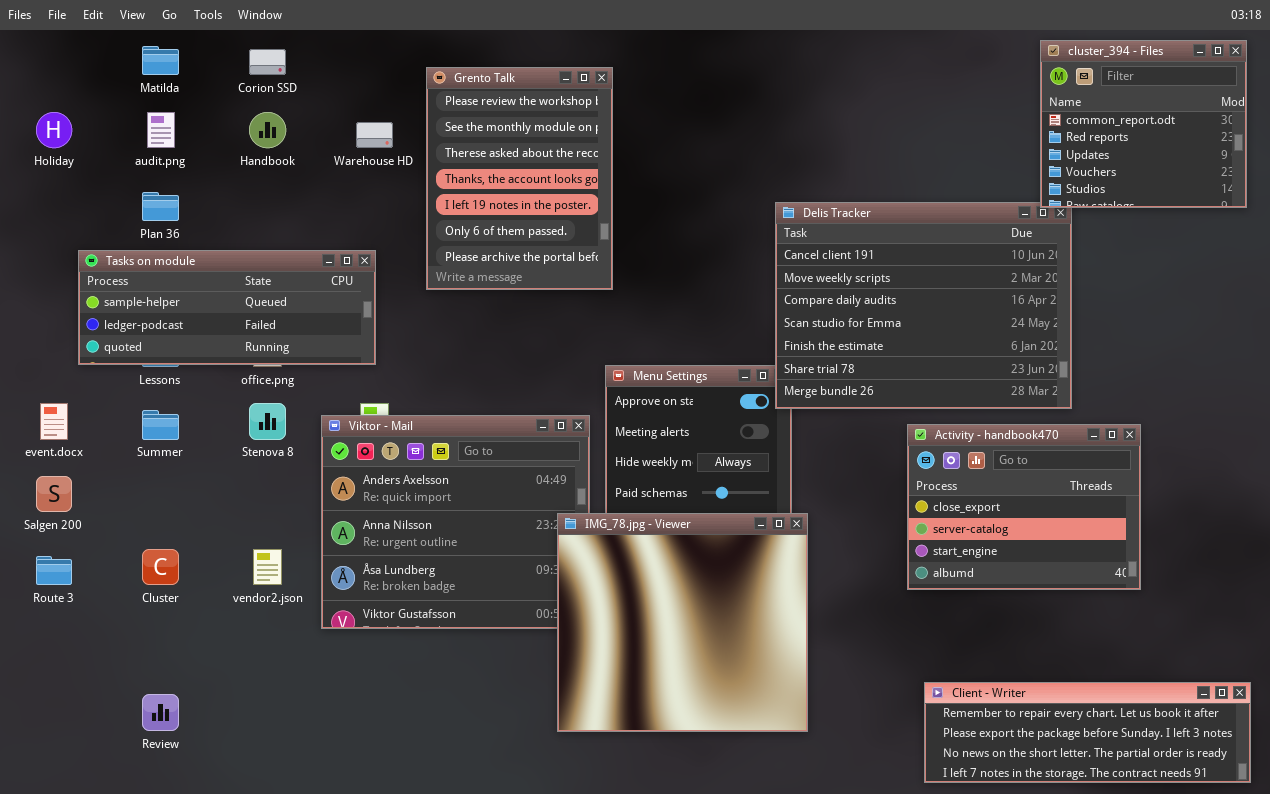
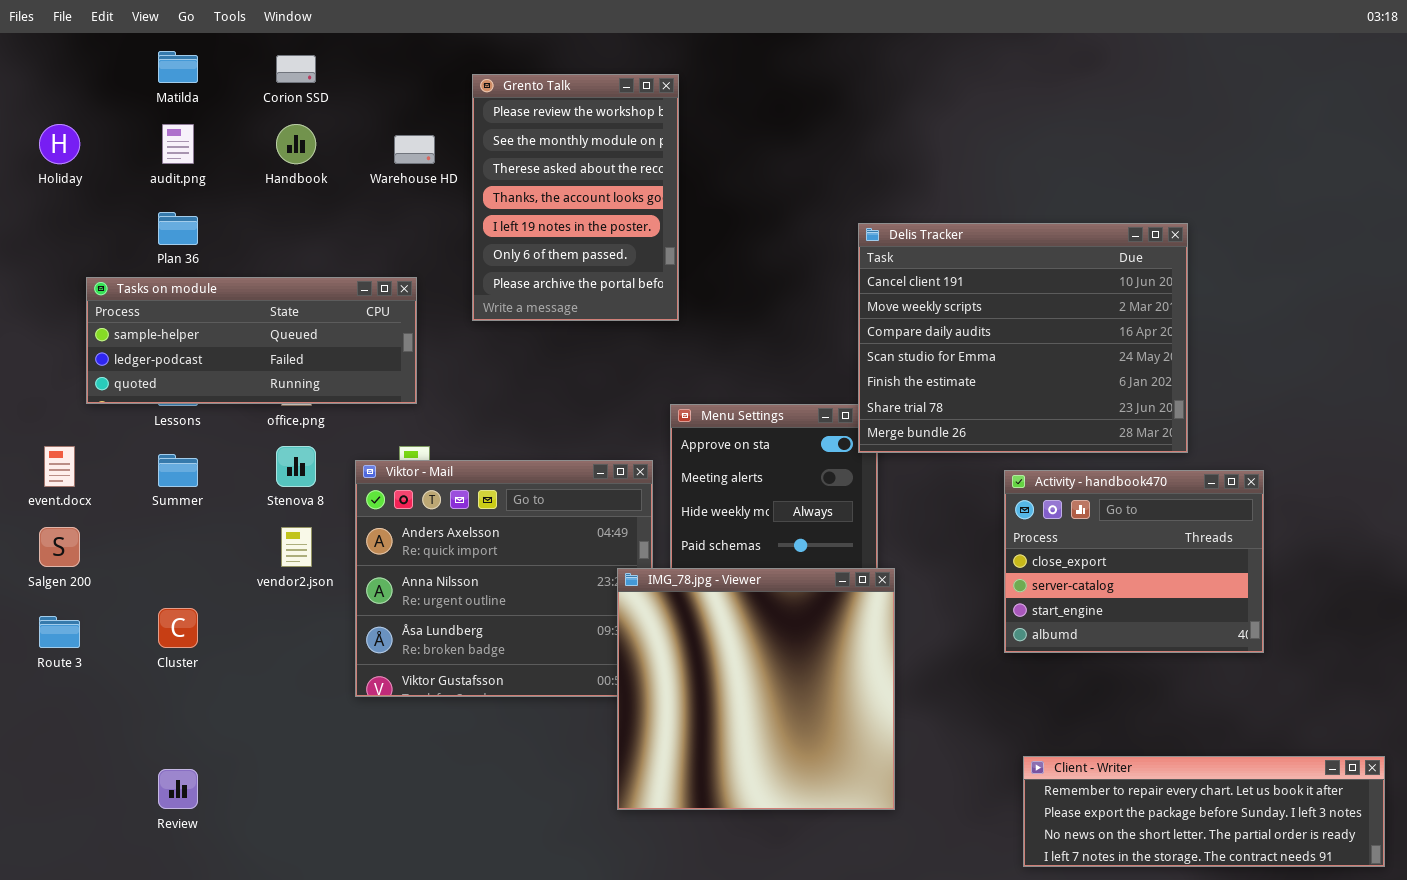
cluster_394 - Files: [1040,40,1247,208] -> none, closed
vendor2.json: [253,549,282,585] -> [281,527,312,567], moved

